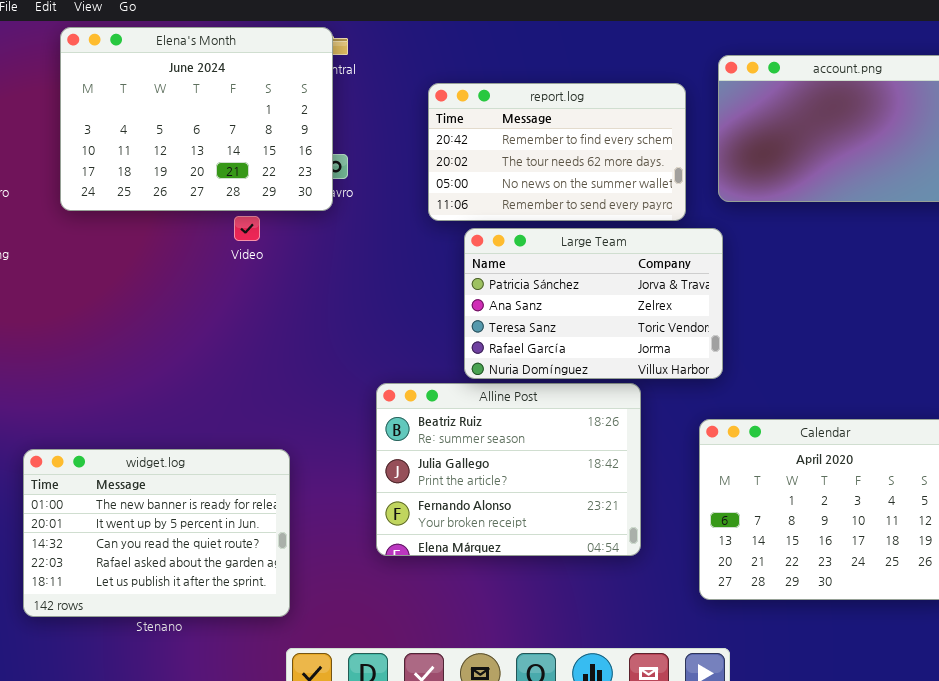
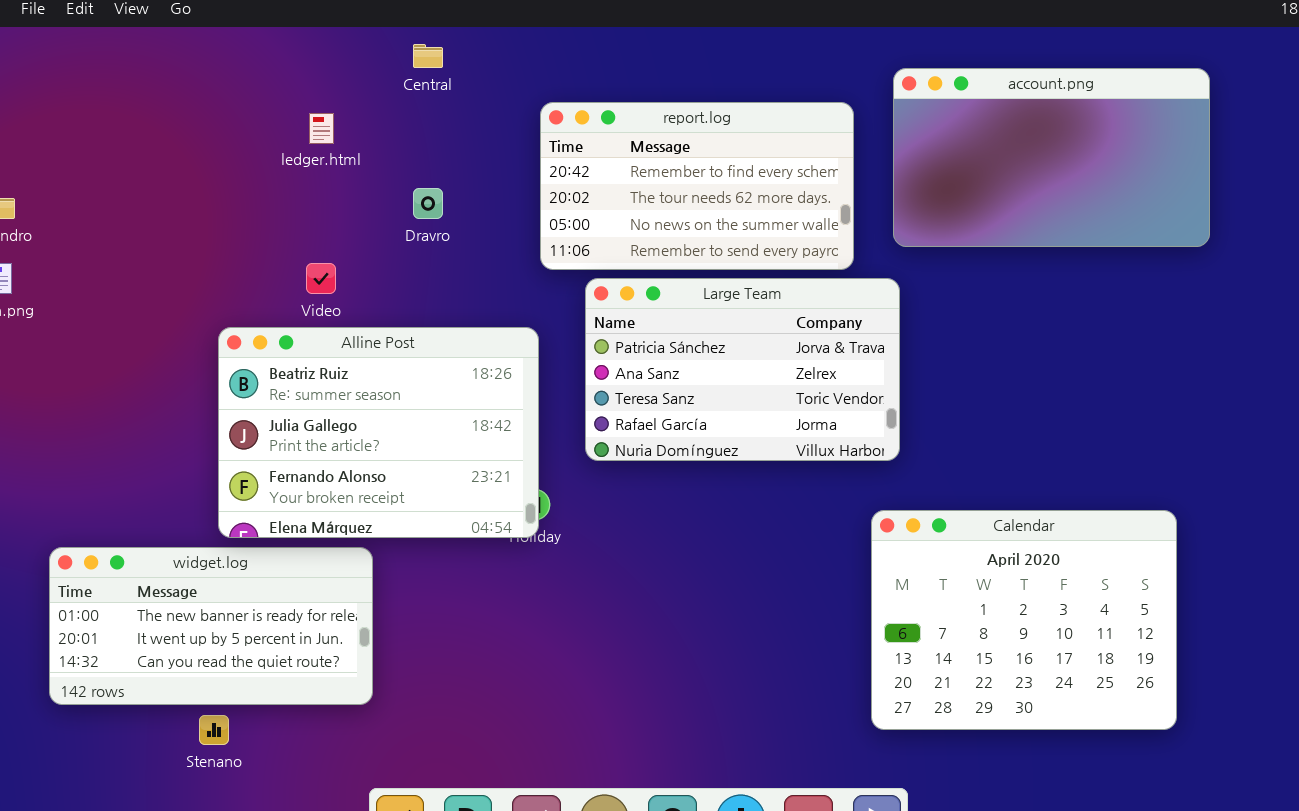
Elena's Month: [60,27,333,211] -> none, closed
Alline Post: [376,383,641,556] -> [218,327,539,538], moved
widget.log: [23,449,290,617] -> [49,547,373,705], resized

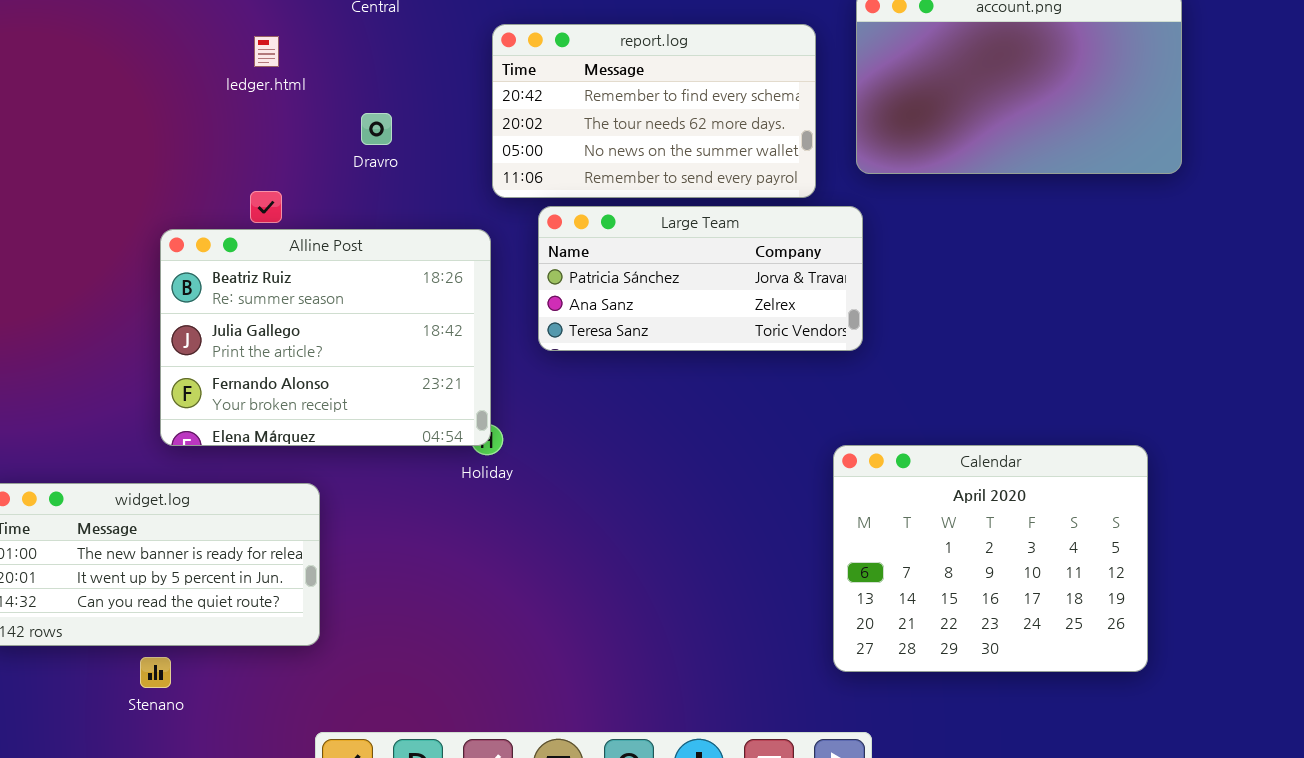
Large Team: [585,278,900,461] -> [538,206,863,351], resized
Alline Post: [218,327,539,538] -> [160,229,491,446], moved

